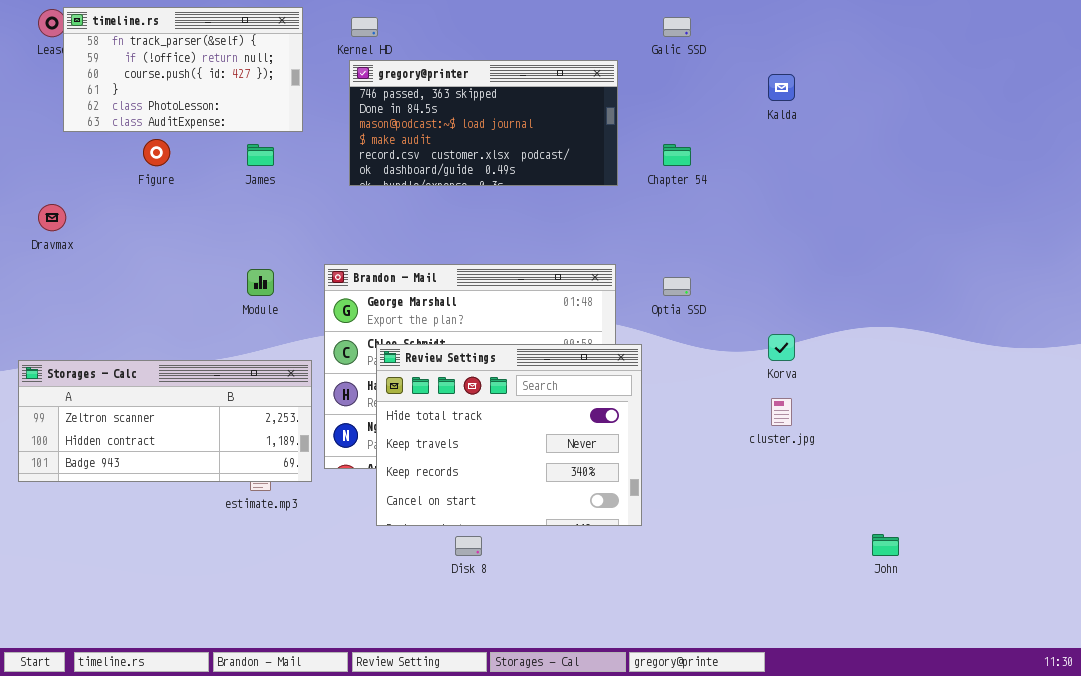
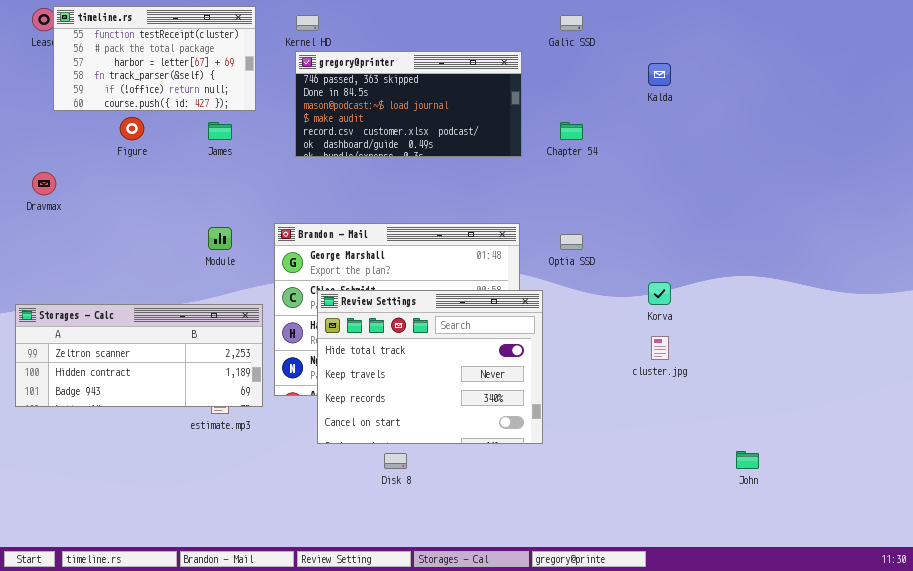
timeline.rs: [63,7,303,132] -> [53,6,256,111], scrolled up 3 rows

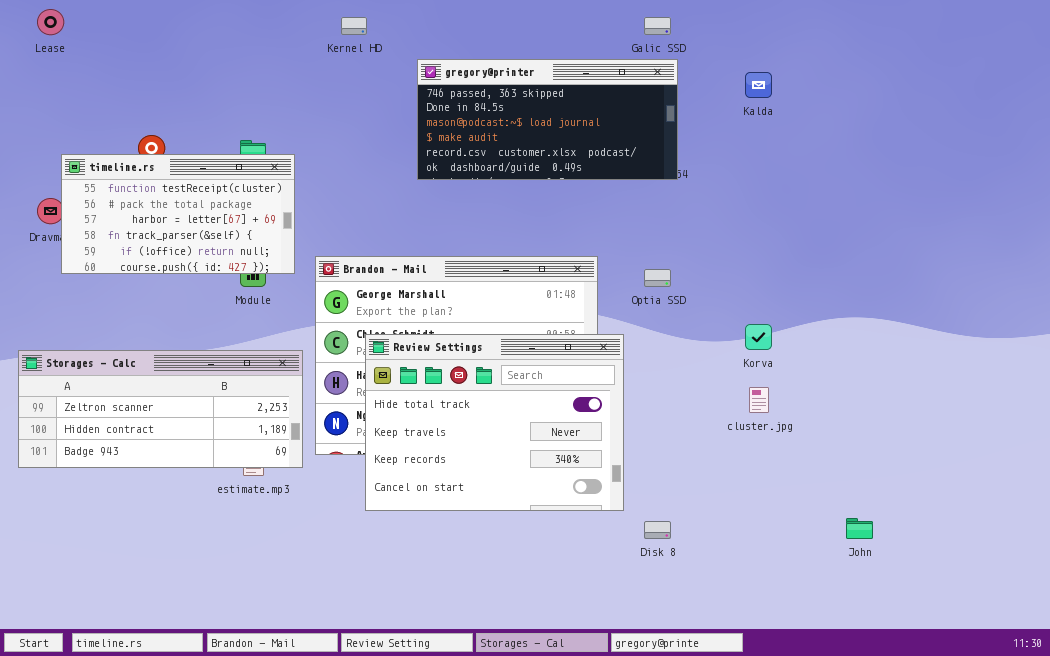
timeline.rs: [53,6,256,111] -> [61,154,295,274], moved
gregory@printer: [295,51,522,157] -> [417,59,678,180], moved
Disk 8: [384,453,407,469] -> [644,521,671,539], moved

